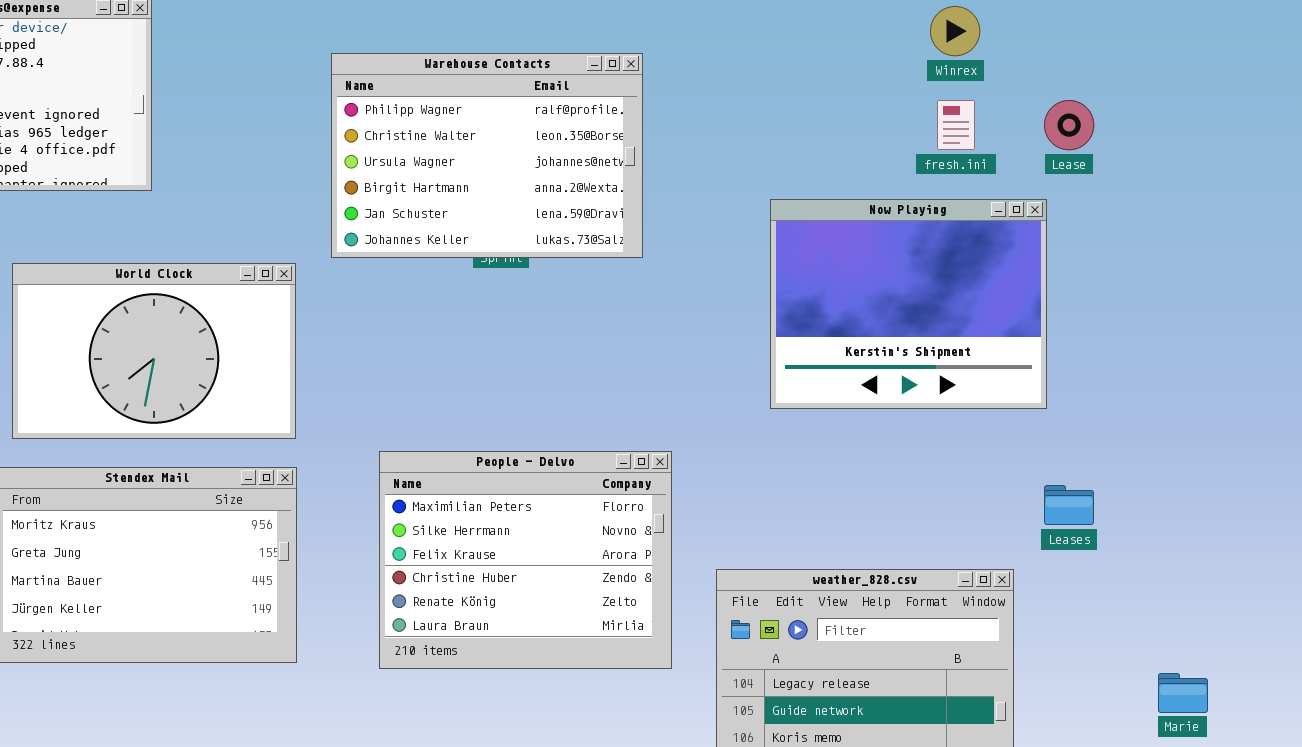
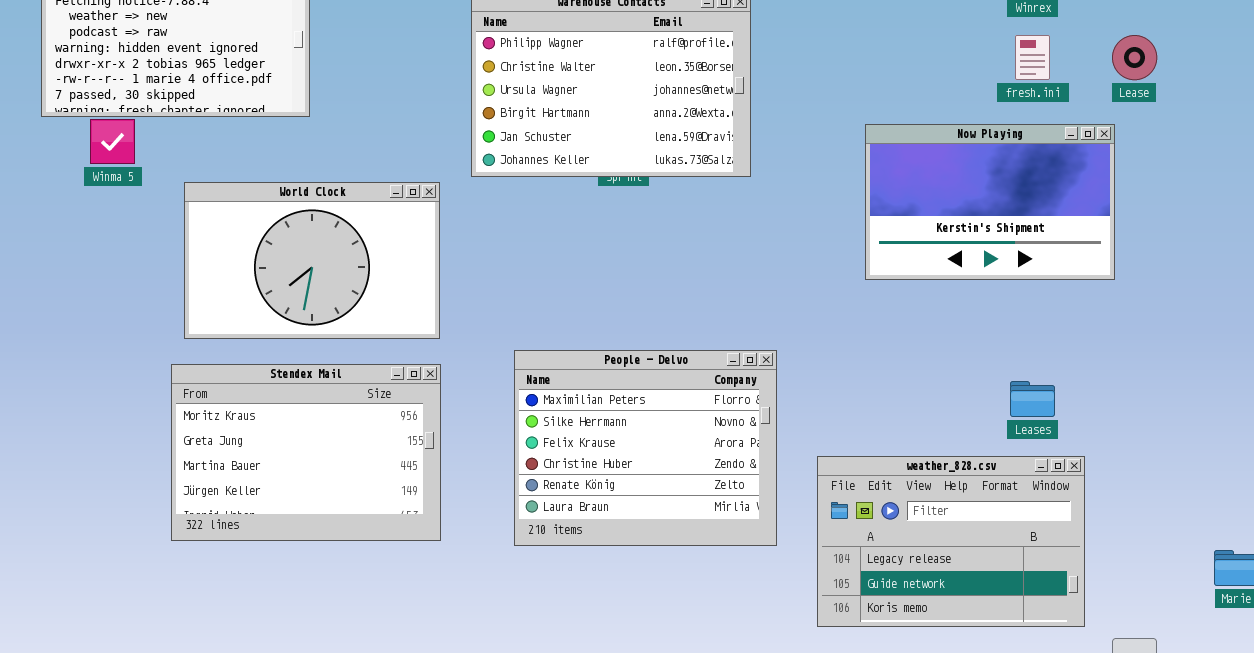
Now Playing: [770,199,1047,409] -> [865,124,1115,280], resized
Leases: [1044,485,1094,525] -> [1010,381,1055,417], moved

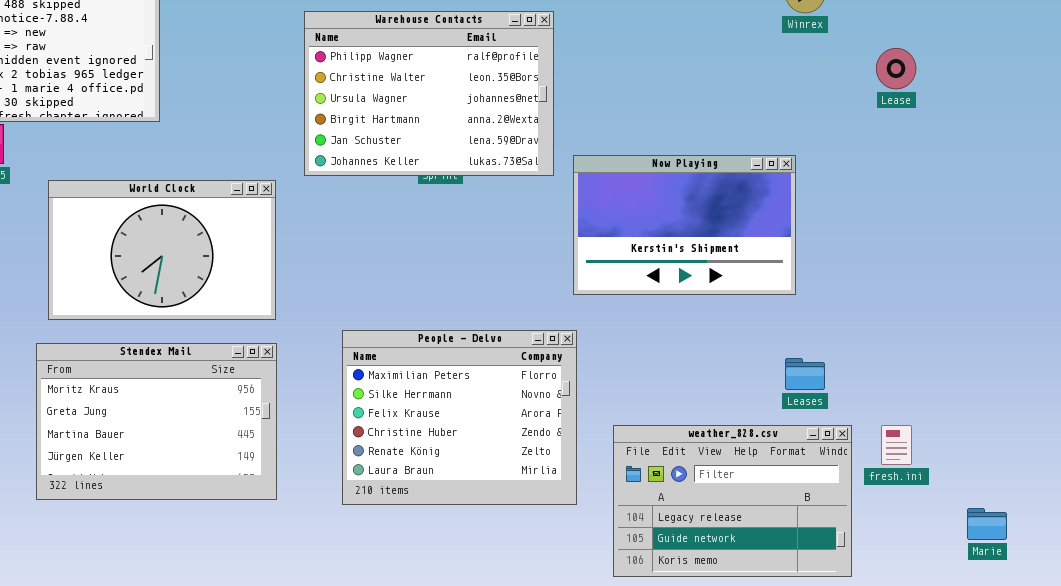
fresh.ini: [1015,35,1050,80] -> [881,425,912,465], moved
Now Playing: [865,124,1115,280] -> [573,155,796,295], moved

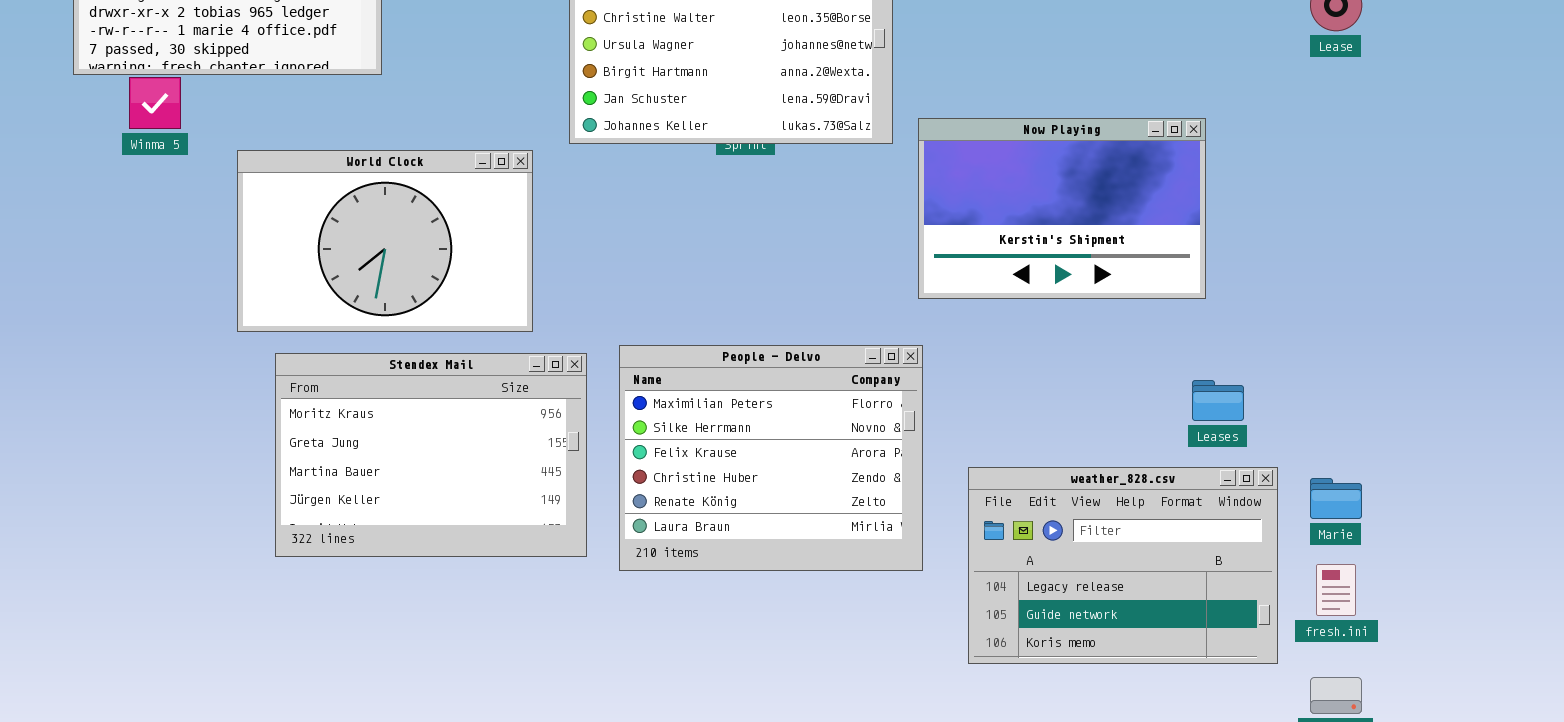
Stendex Mail: [36,343,277,500] -> [275,353,587,557], moved
fresh.ini: [881,425,912,465] -> [1316,564,1356,616], moved
Marie: [967,508,1007,540] -> [1310,478,1362,519], moved

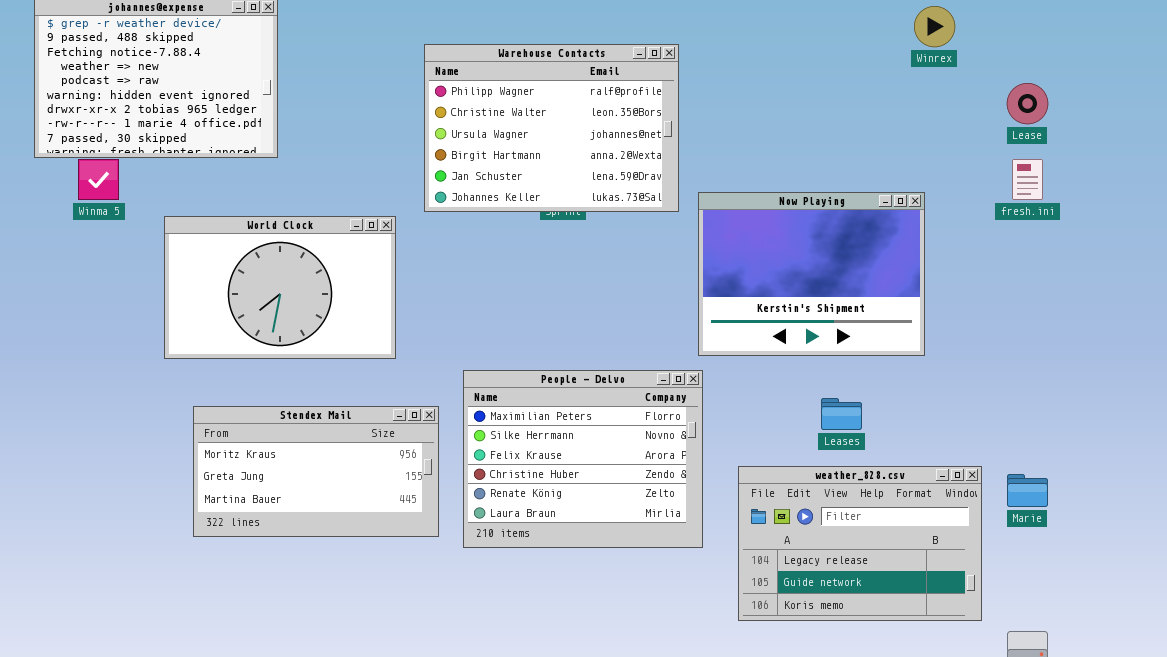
Now Playing: [918,118,1206,299] -> [698,192,925,356], resized
Stendex Mail: [275,353,587,557] -> [193,406,439,537], resized
Leases: [1192,380,1244,421] -> [821,398,862,430], moved
fresh.ini: [1316,564,1356,616] -> [1012,159,1043,200], moved

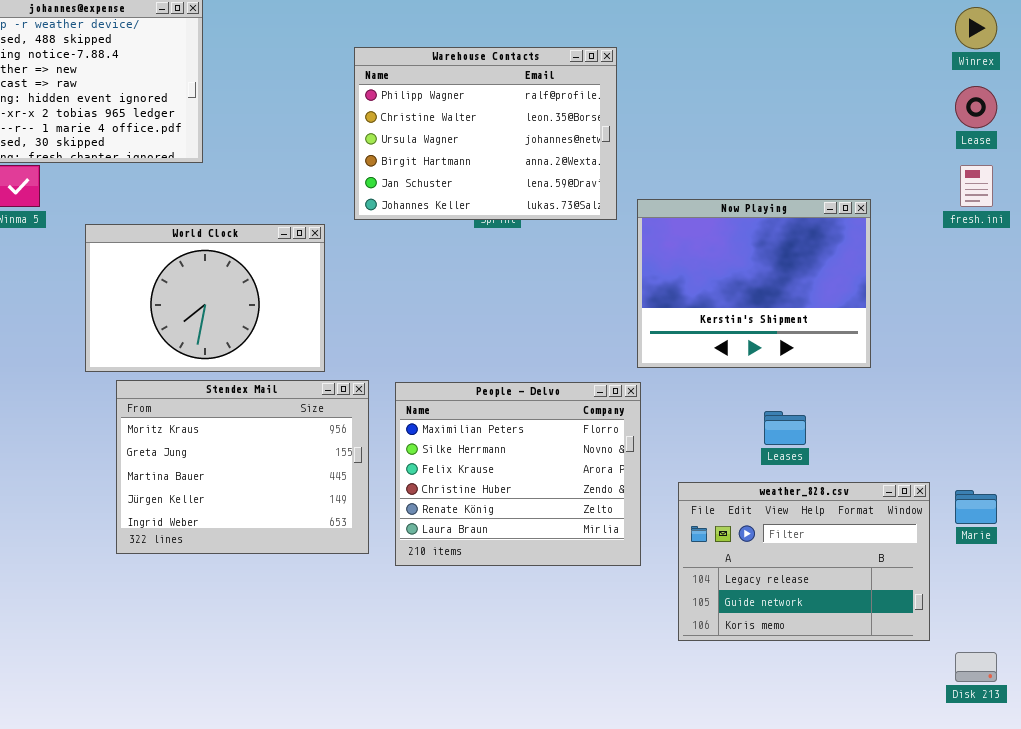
Winrex: [914,6,955,47] -> [955,7,997,49], moved
Stendex Mail: [193,406,439,537] -> [116,380,369,554], resized

